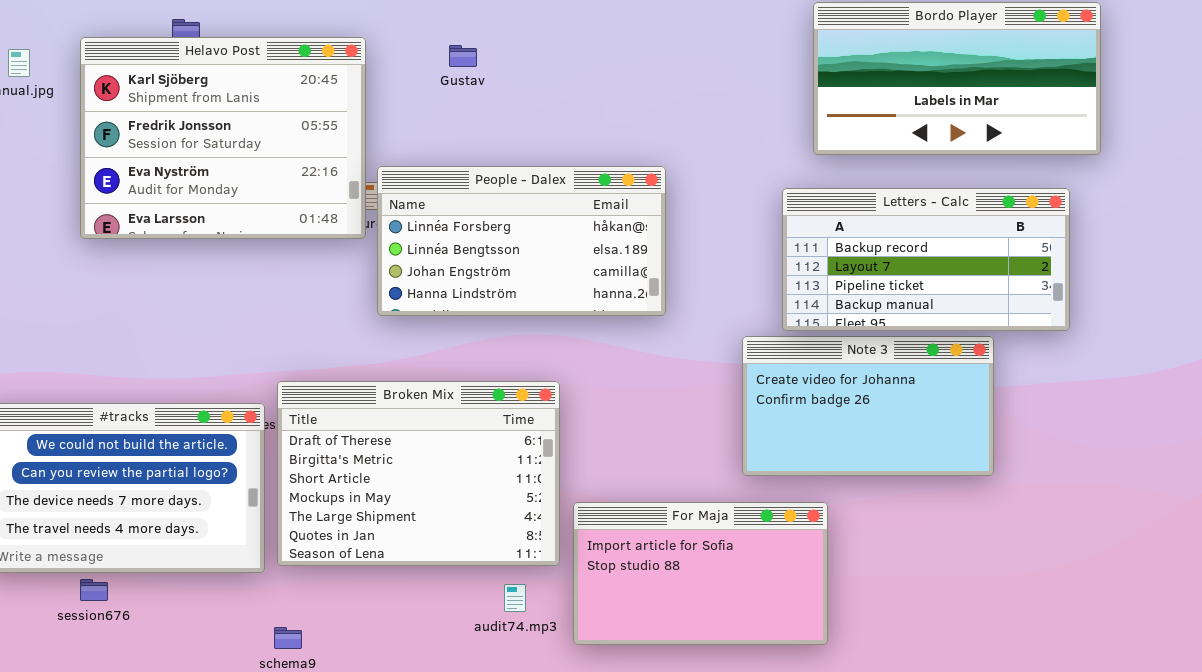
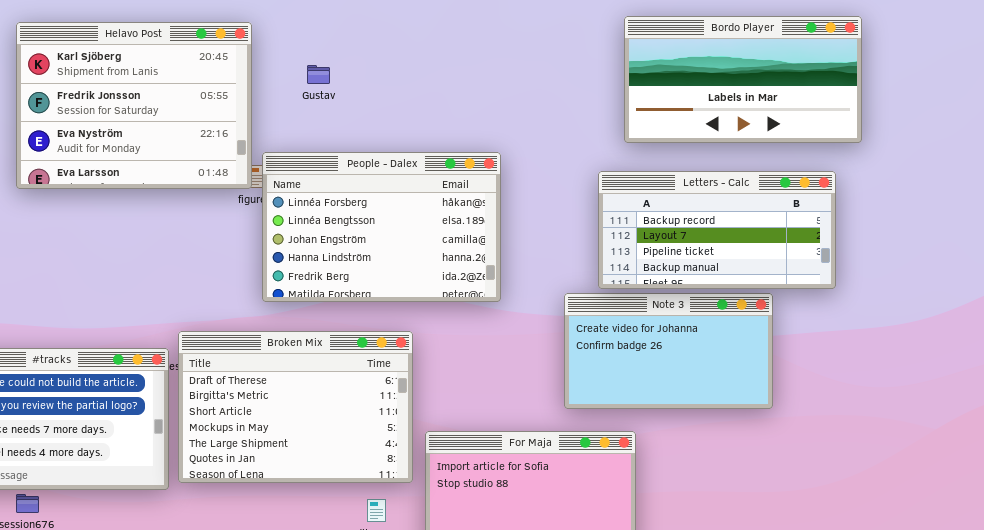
Helavo Post: [80,37,366,239] -> [16,22,252,189], moved
Gustav: [449,45,477,67] -> [307,65,330,84], moved
People - Dalex: [377,166,666,316] -> [262,152,501,302], resized

